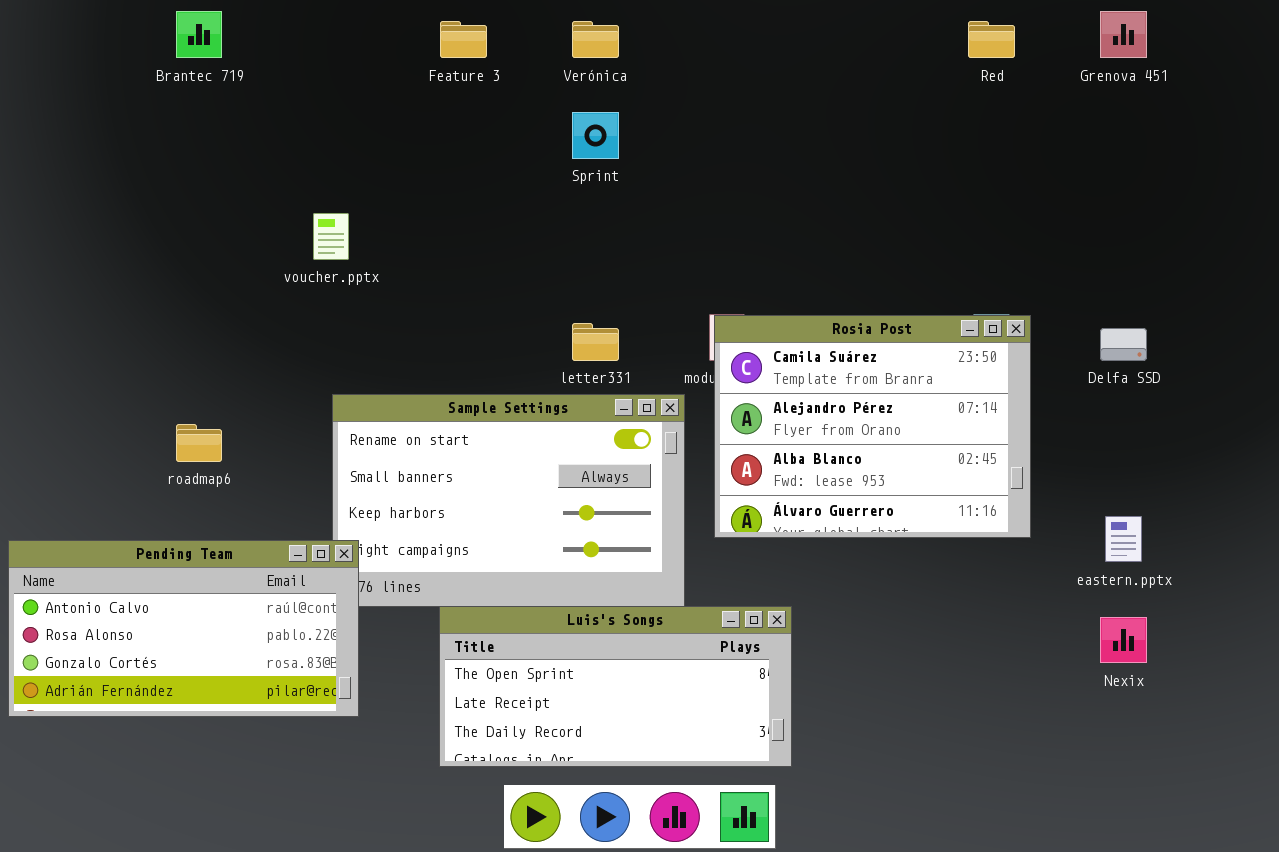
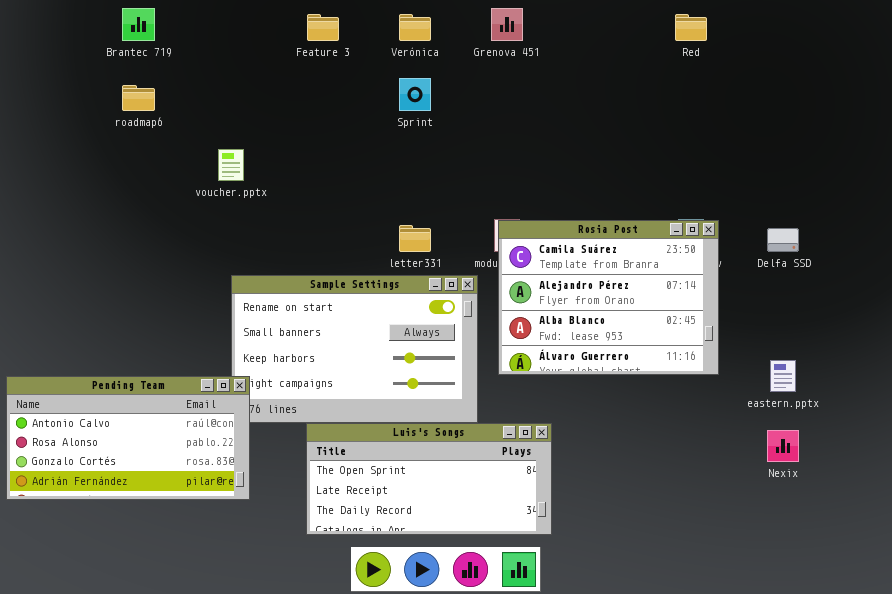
Grenova 451: [1100,11,1147,58] -> [491,8,523,41], moved
roadmap6: [176,424,222,462] -> [122,85,155,111], moved

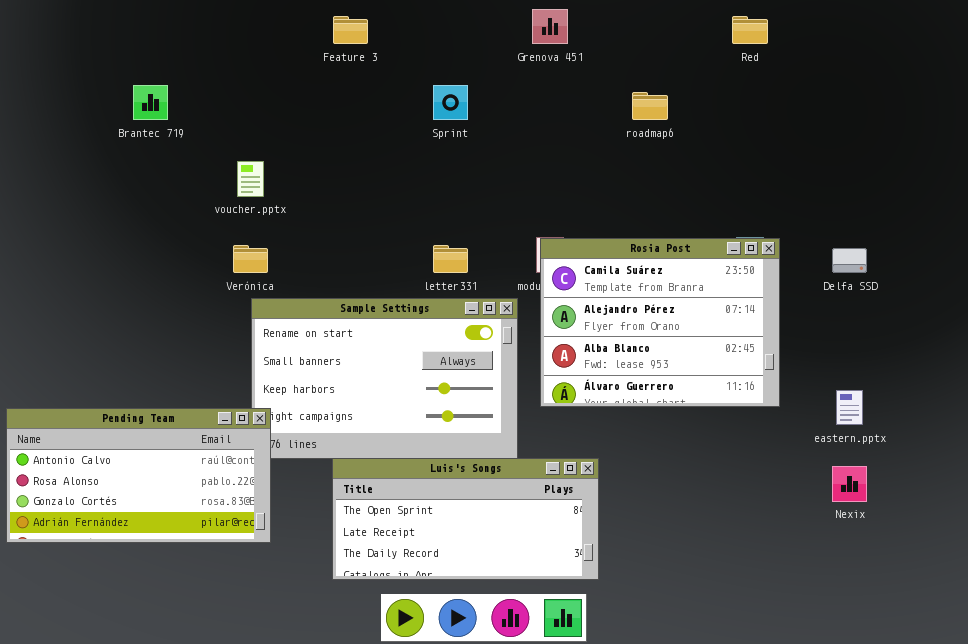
Brantec 719: [122,8,155,41] -> [133,85,168,120], moved
Verónica: [399,14,431,41] -> [233,245,268,273], moved
roadmap6: [122,85,155,111] -> [632,92,668,120], moved

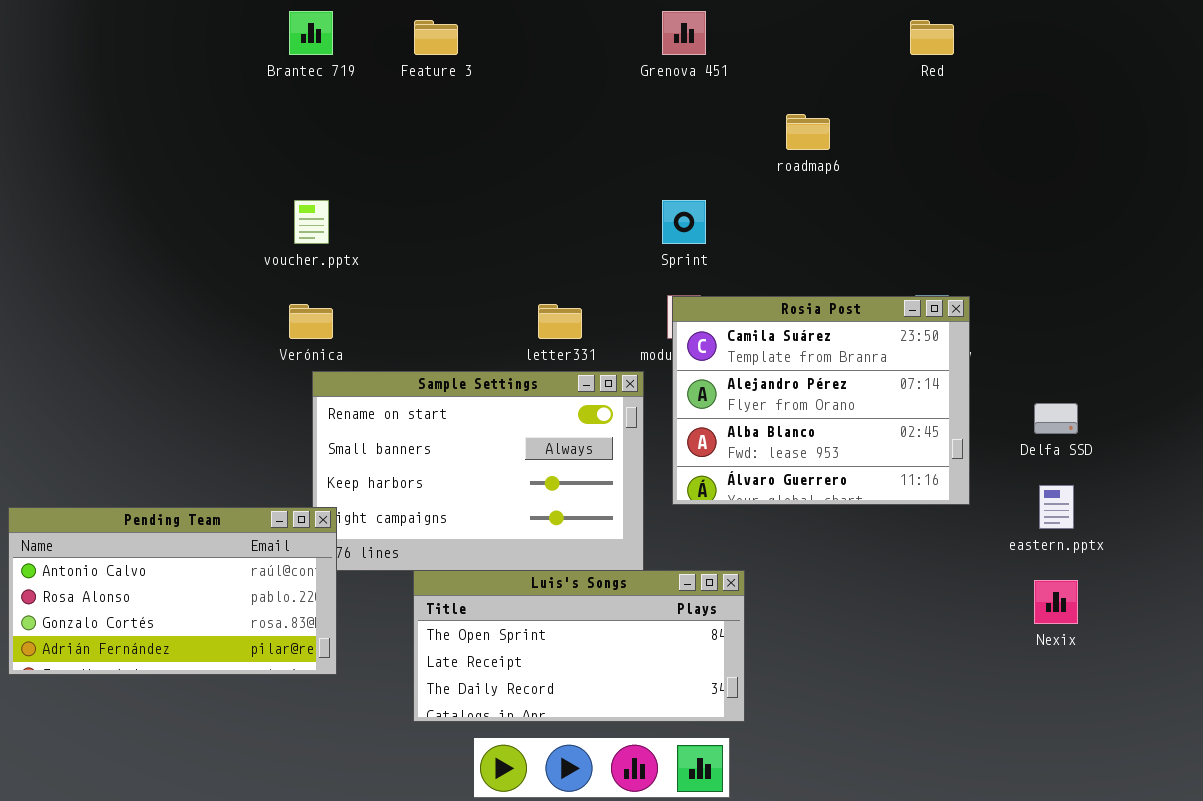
Brantec 719: [133,85,168,120] -> [289,11,333,55], moved
Sprint: [433,85,468,120] -> [662,200,706,244], moved
Delfa SSD: [832,248,867,273] -> [1034,403,1078,434], moved

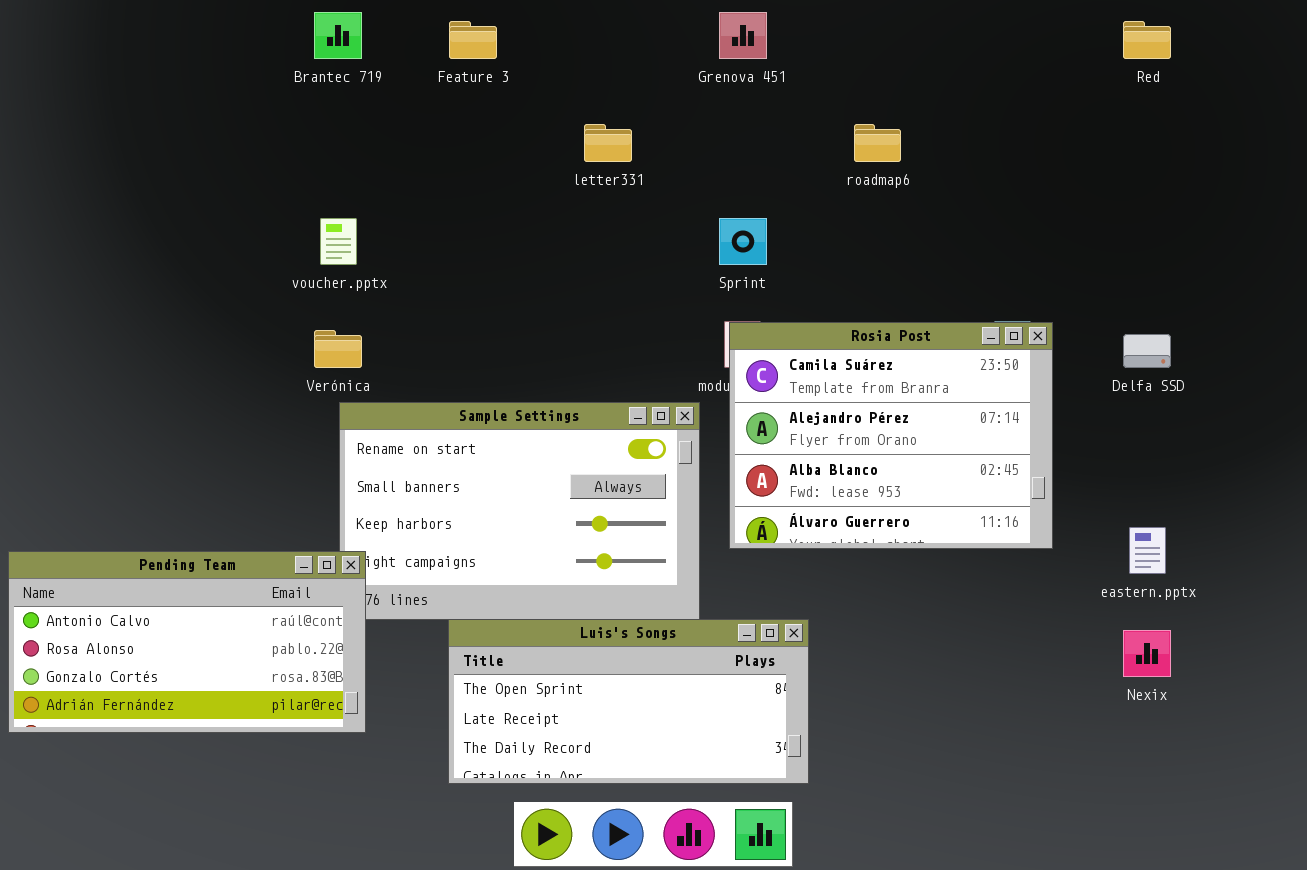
Red: [910,20,954,55] -> [1123,21,1171,59], moved
letter331: [538,304,582,339] -> [584,124,632,162], moved
Delfa SSD: [1034,403,1078,434] -> [1123,334,1171,368], moved

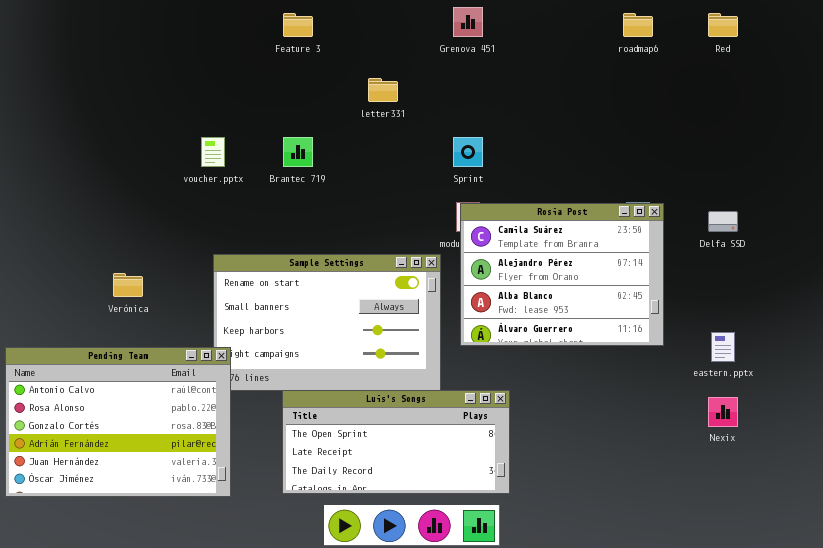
Brantec 719: [314,12,362,59] -> [283,137,313,167], moved
roadmap6: [854,124,901,162] -> [623,13,653,37], moved
Verónica: [314,330,362,368] -> [113,273,143,297], moved
Pending Team: [8,551,366,733] -> [5,347,231,497], resized

